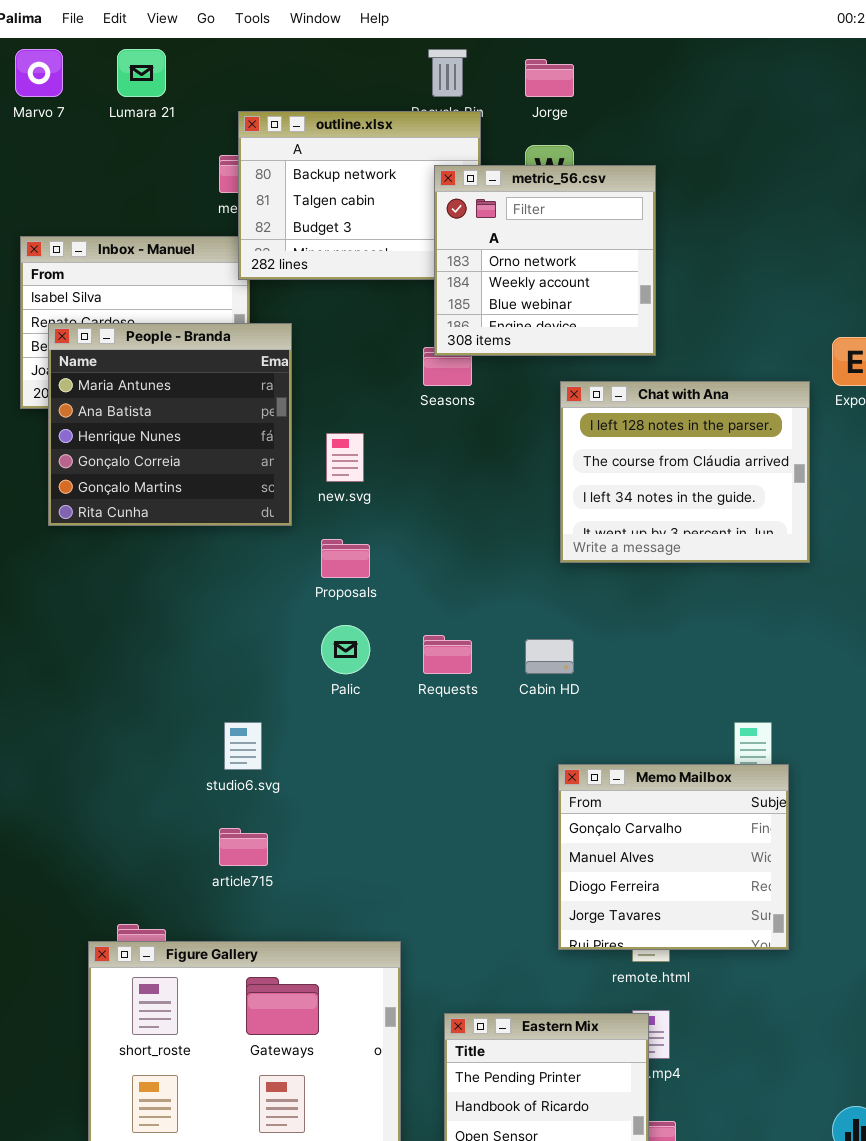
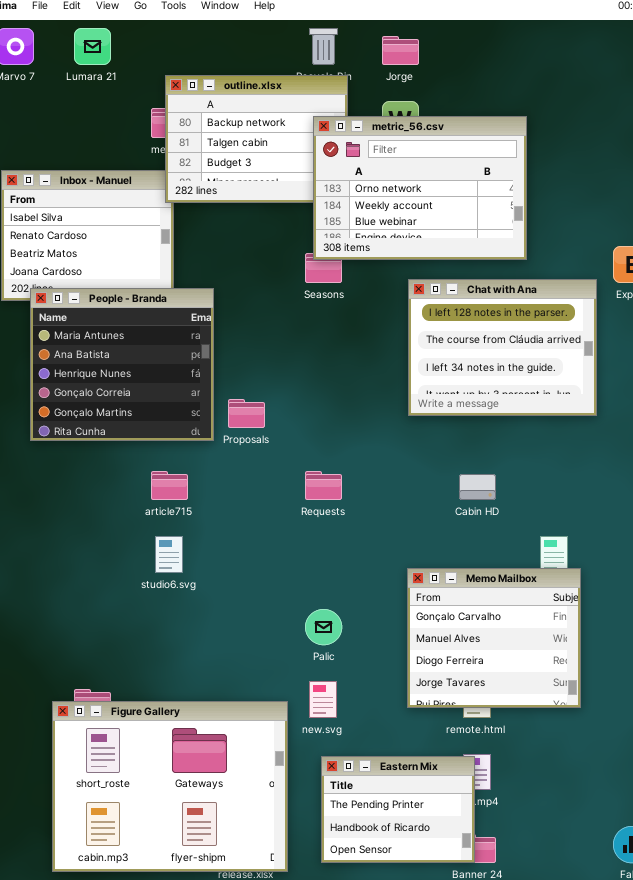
metric_56.csv: [434,165,656,356] -> [313,116,527,260], resized
People - Branda: [48,323,292,526] -> [30,288,214,441], moved
new.svg: [326,433,364,482] -> [309,681,337,718], moved
Palic: [321,625,370,674] -> [305,609,342,645], moved
Cabin HD: [525,639,574,674] -> [459,474,496,500], moved
article715: [219,828,268,866] -> [151,471,188,500], moved

